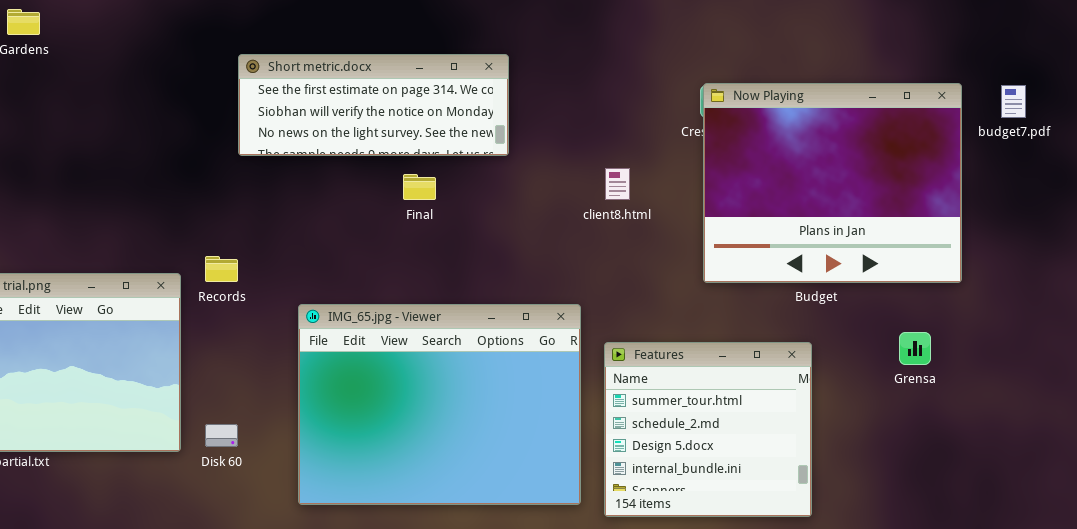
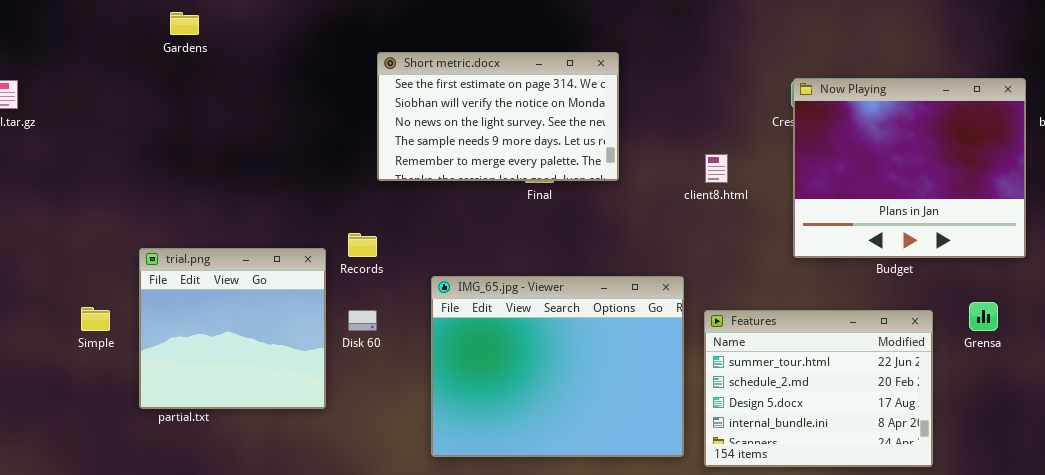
Short metric.docx: [238,54,509,156] -> [377,52,619,181], resized
Features: [604,342,812,517] -> [704,310,933,467], resized
Disk 60: [205,424,238,447] -> [348,310,377,331], moved

